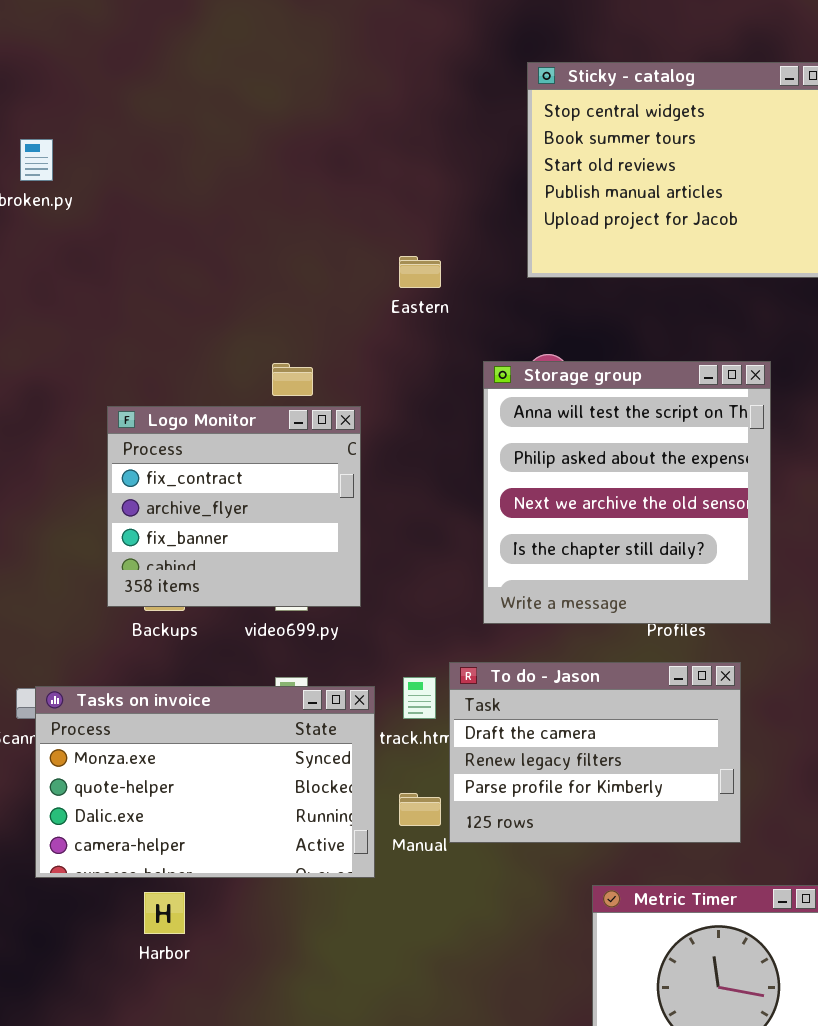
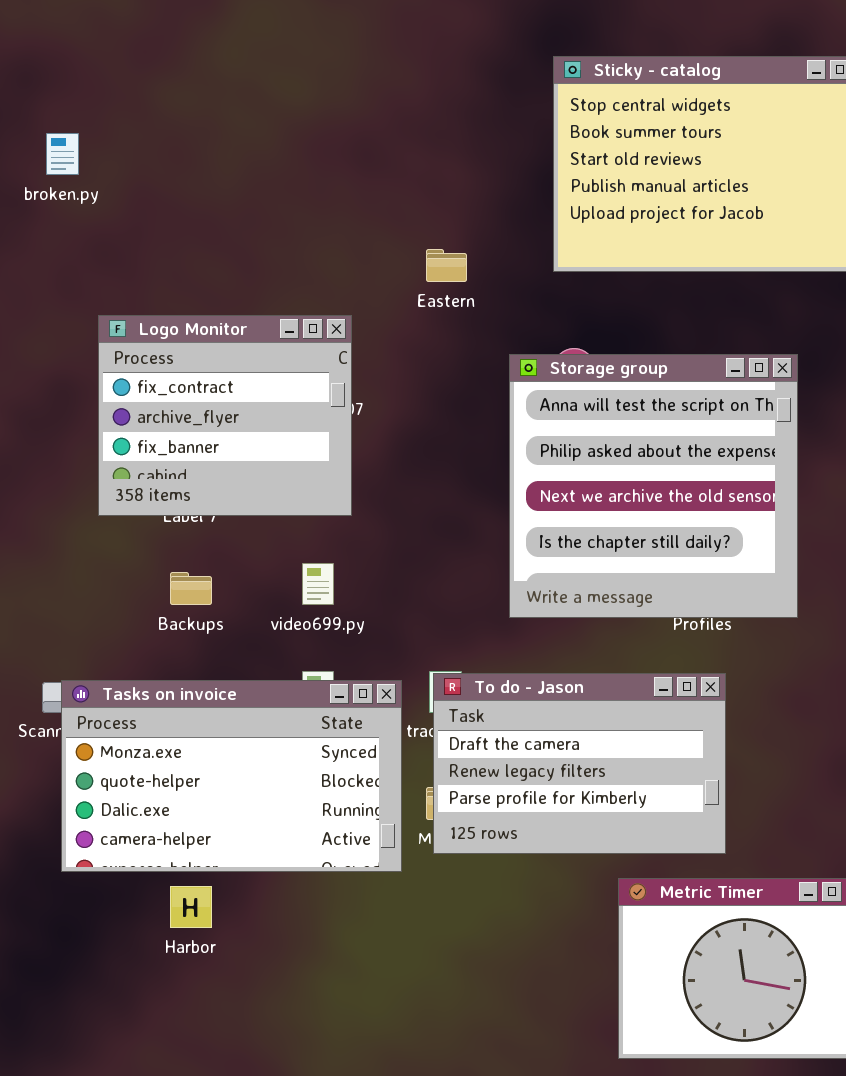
Logo Monitor: [107,406,361,607] -> [98,315,352,516], moved
To do - Jason: [449,662,741,843] -> [433,673,726,854], moved

